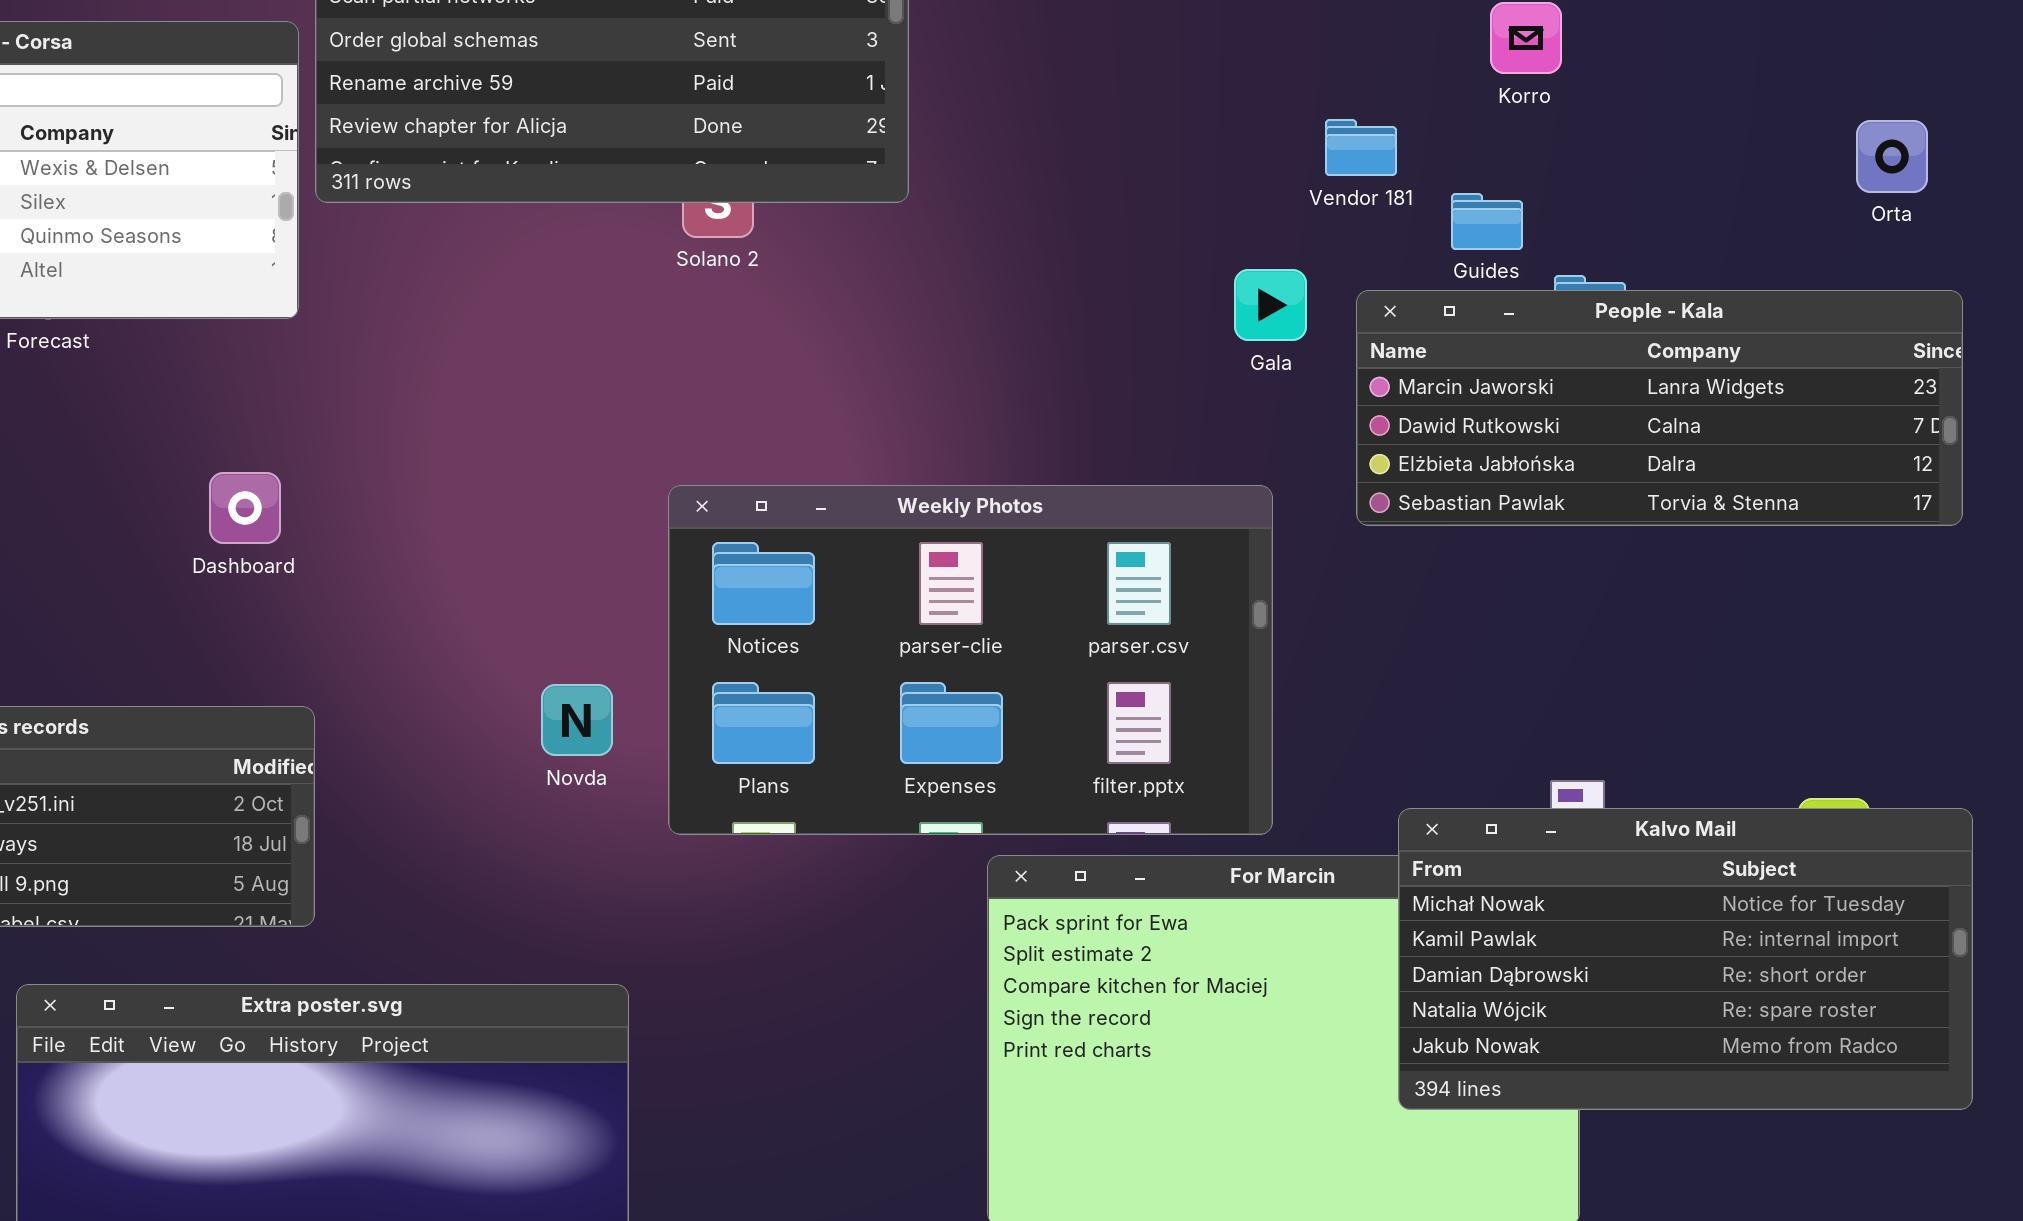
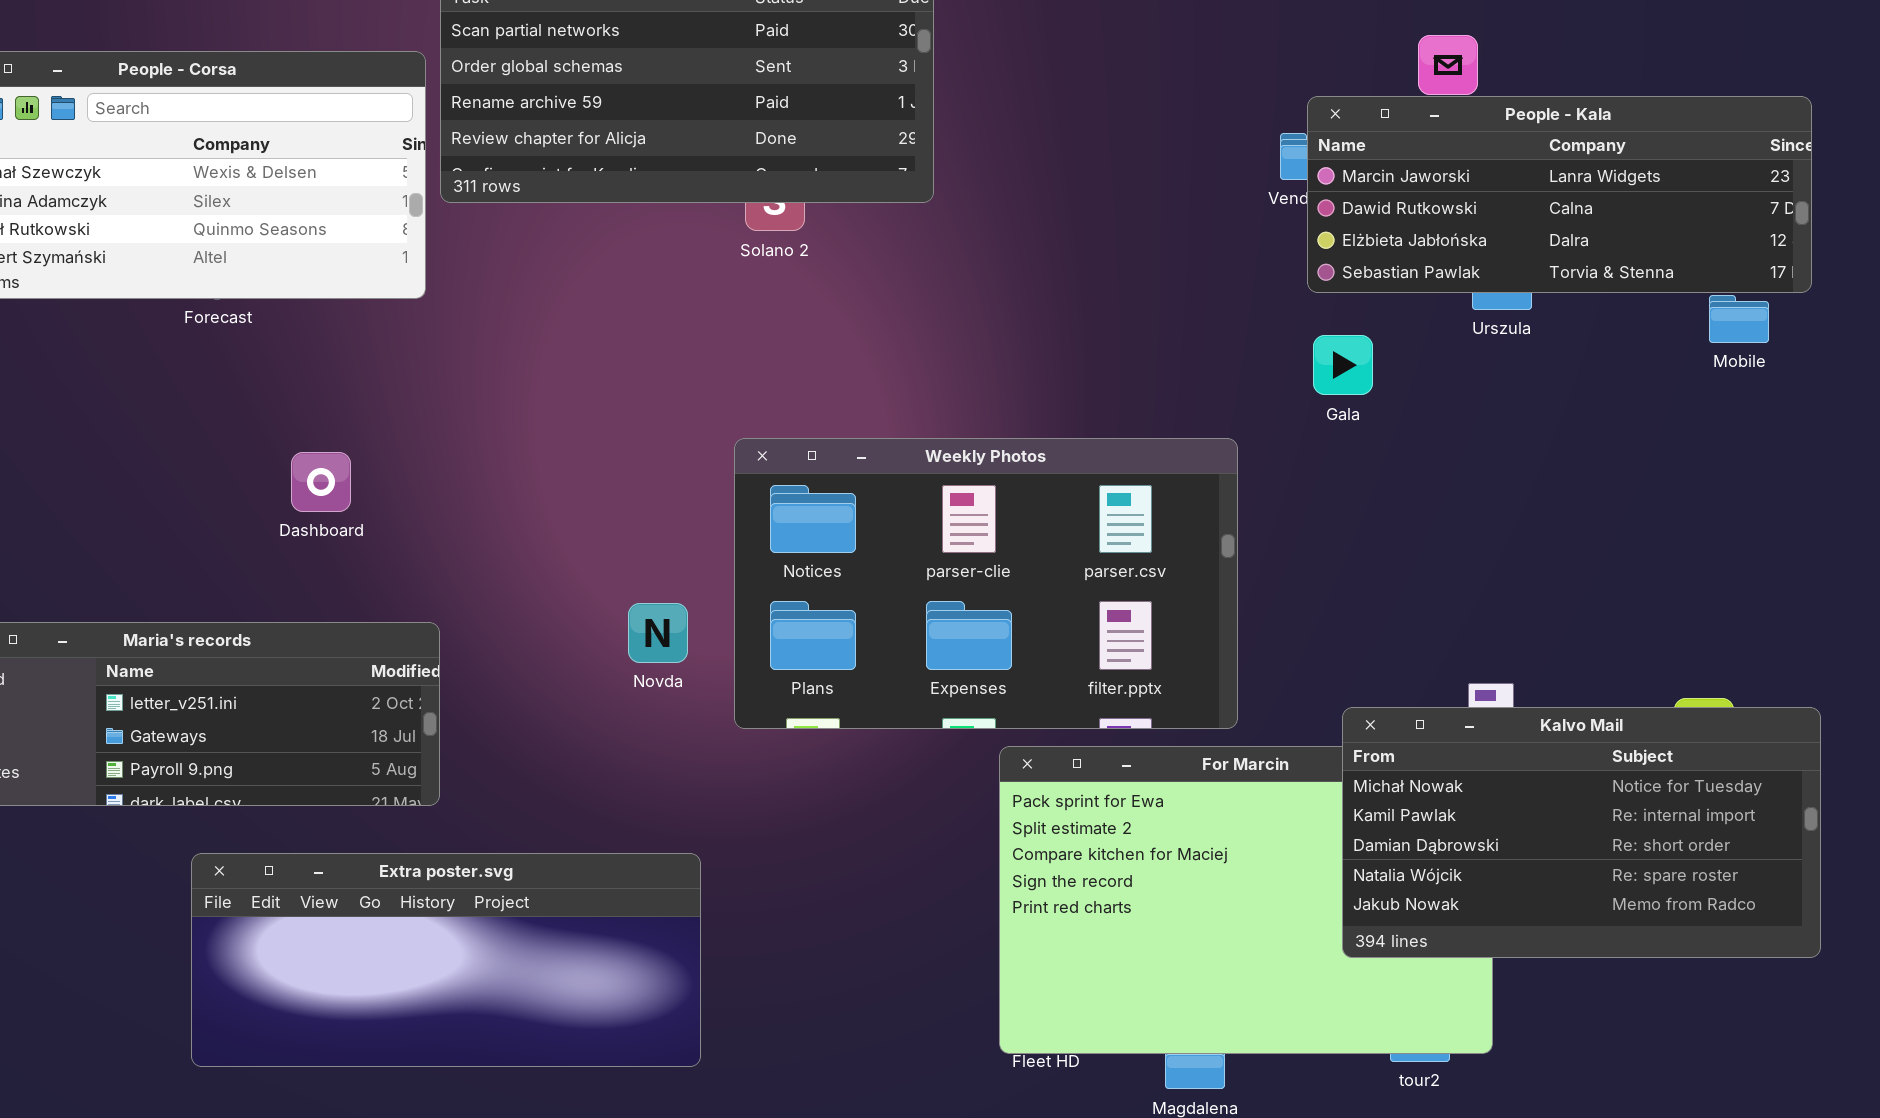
Gala: [1234,269,1307,341] -> [1313,335,1373,395], moved
People - Kala: [1356,290,1963,526] -> [1307,96,1812,293], moved
Dashboard: [209,472,281,544] -> [291,452,351,512], moved

